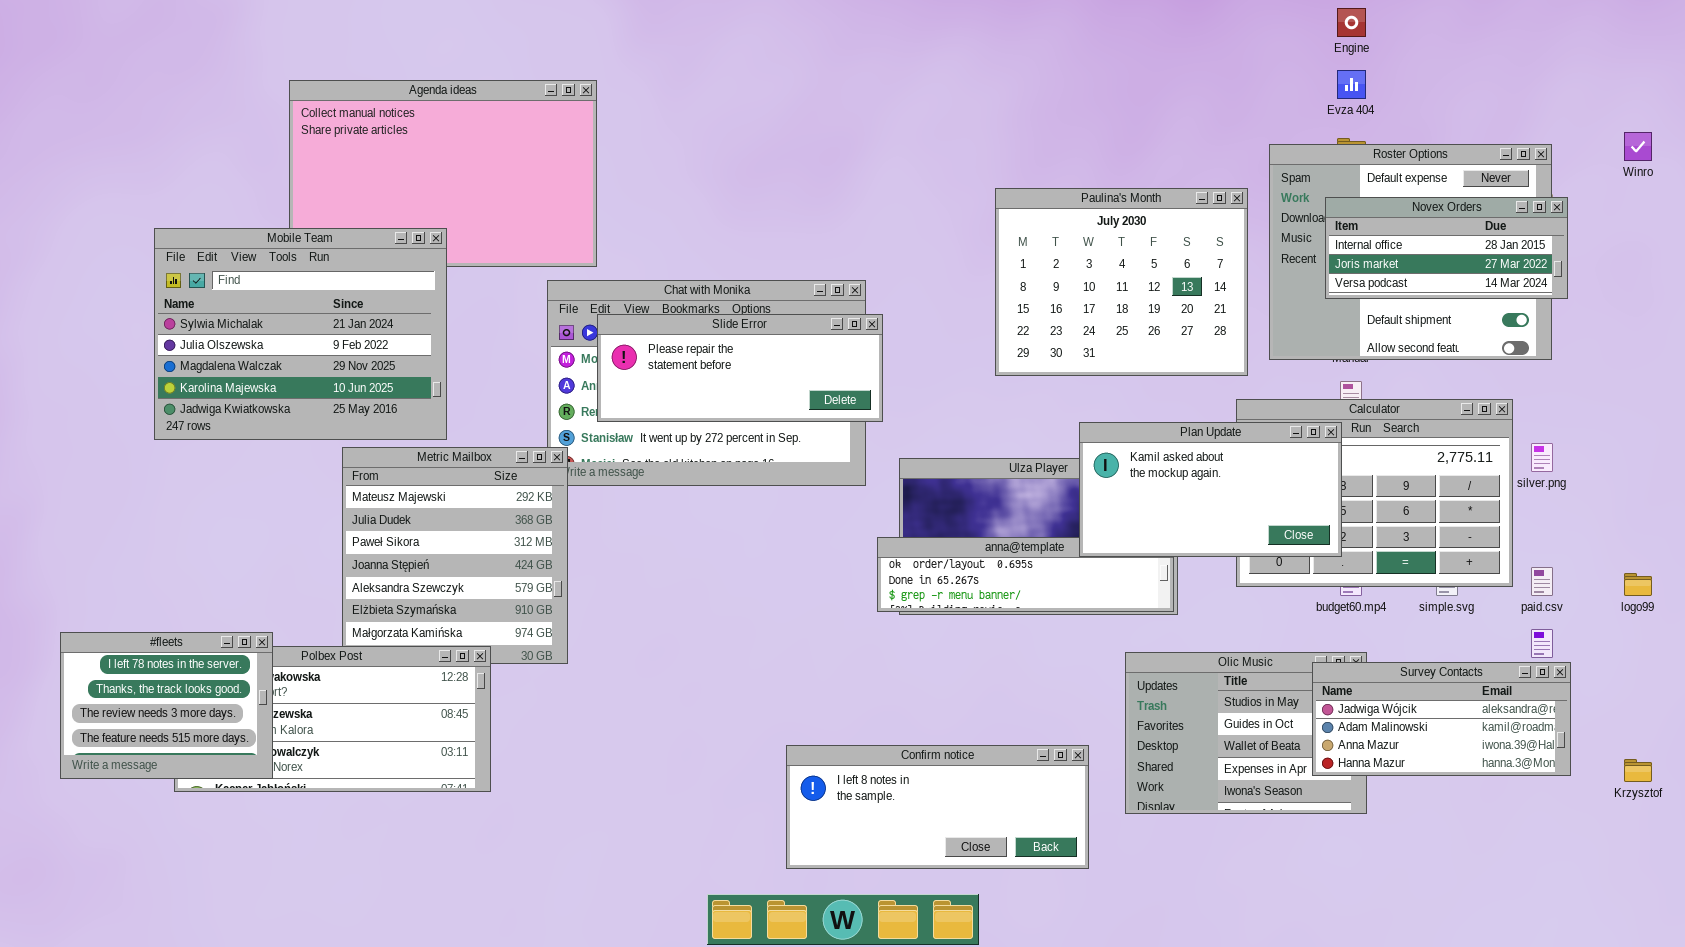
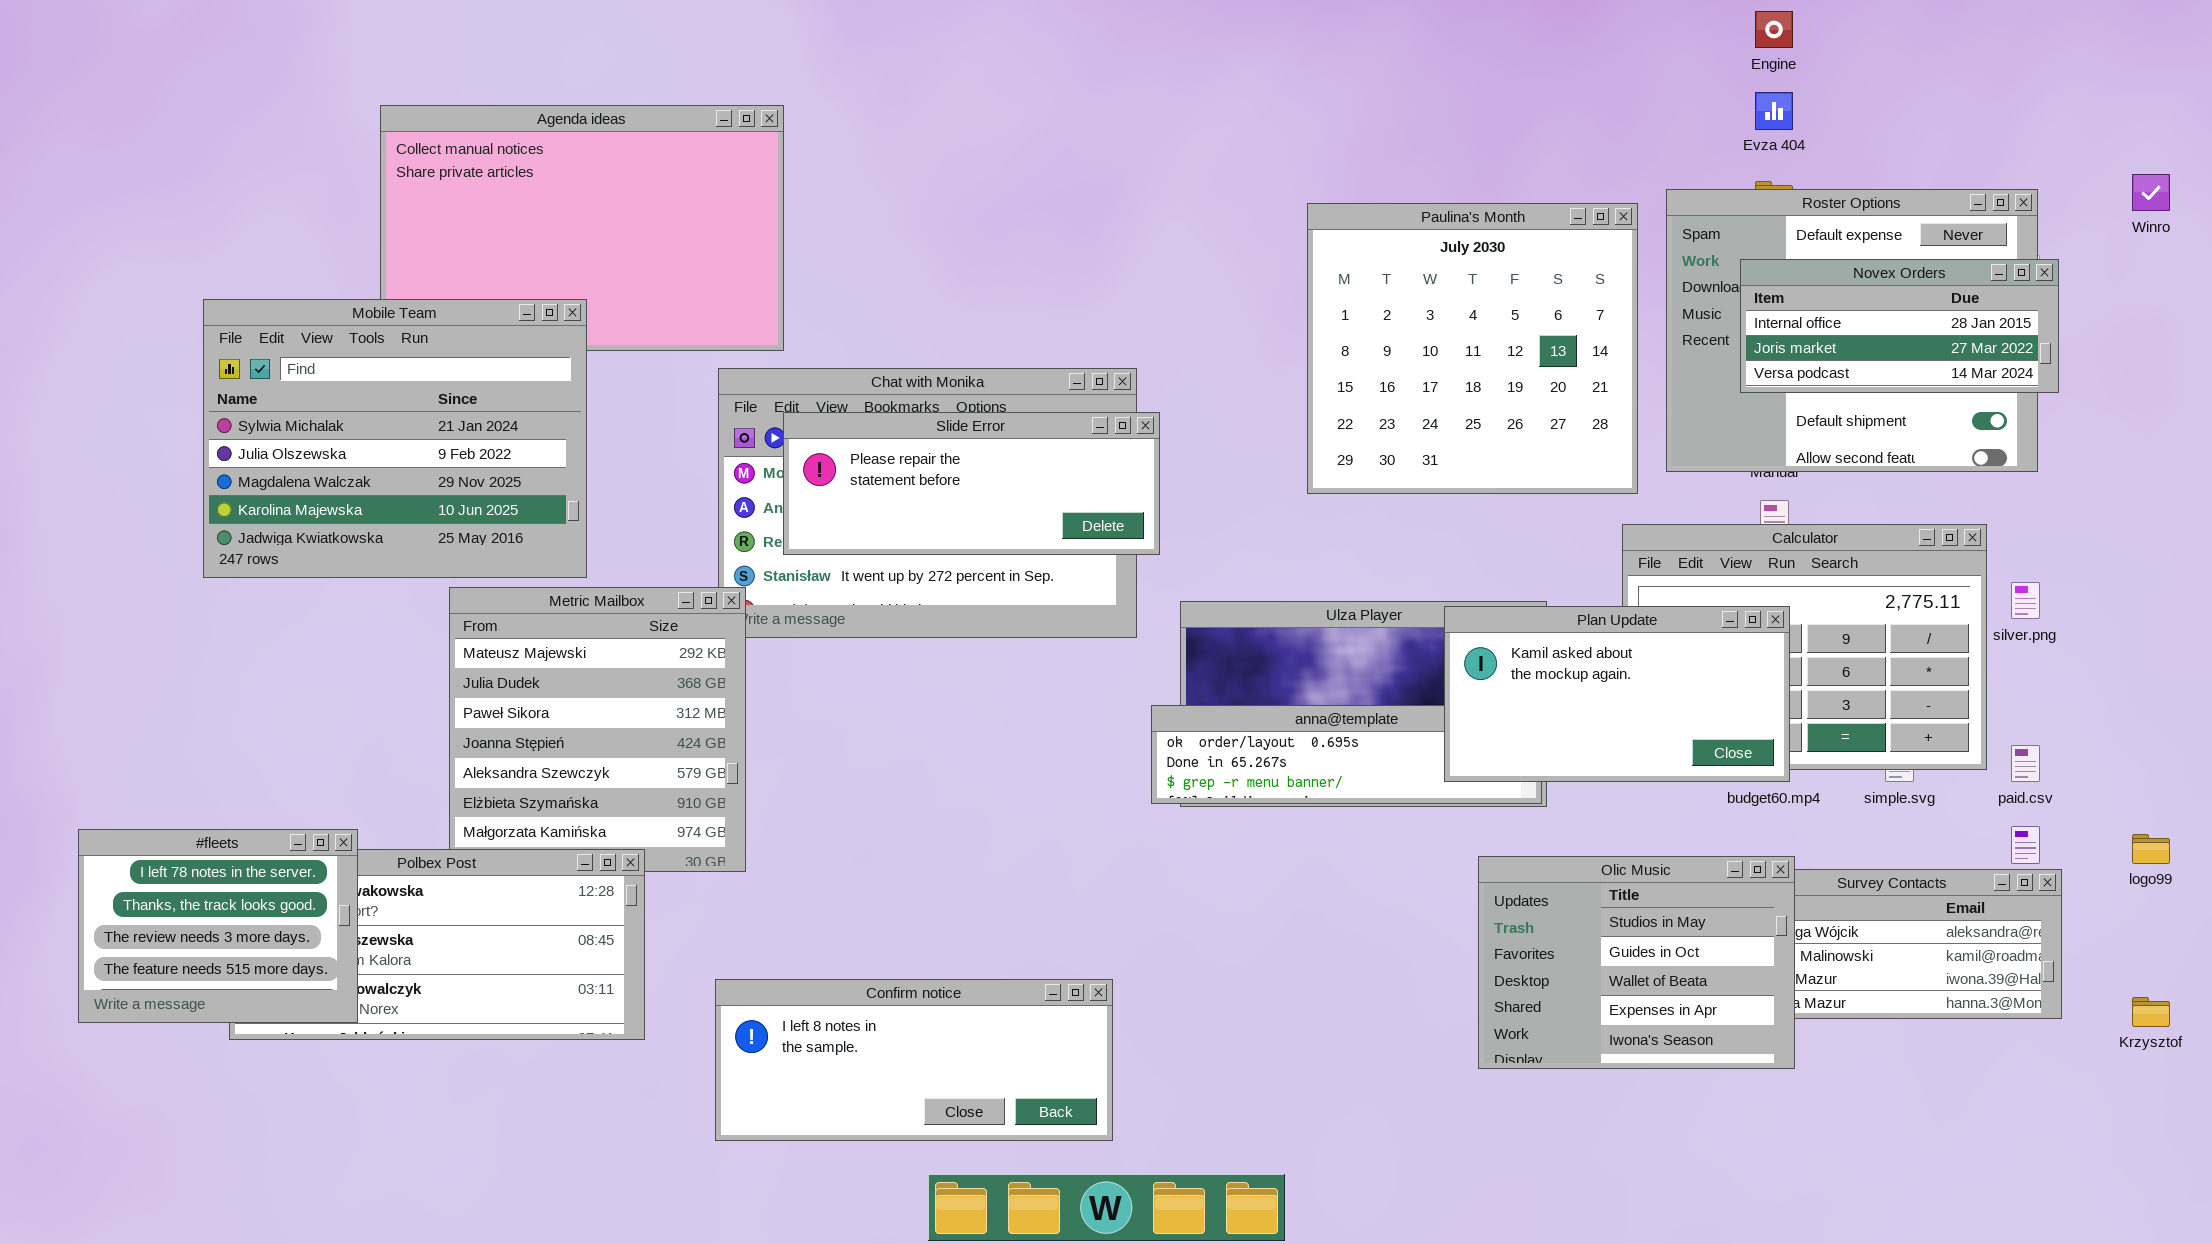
Paulina's Month: [995,188,1248,376] -> [1307,203,1638,494], resized
Plan Update: [1079,422,1342,557] -> [1444,606,1790,782], moved
logo99: [1624,573,1652,596] -> [2132,834,2170,864], moved
Olic Music: [1125,652,1367,814] -> [1478,856,1795,1069], raised
Confirm notice: [786,745,1089,869] -> [715,979,1113,1141], moved

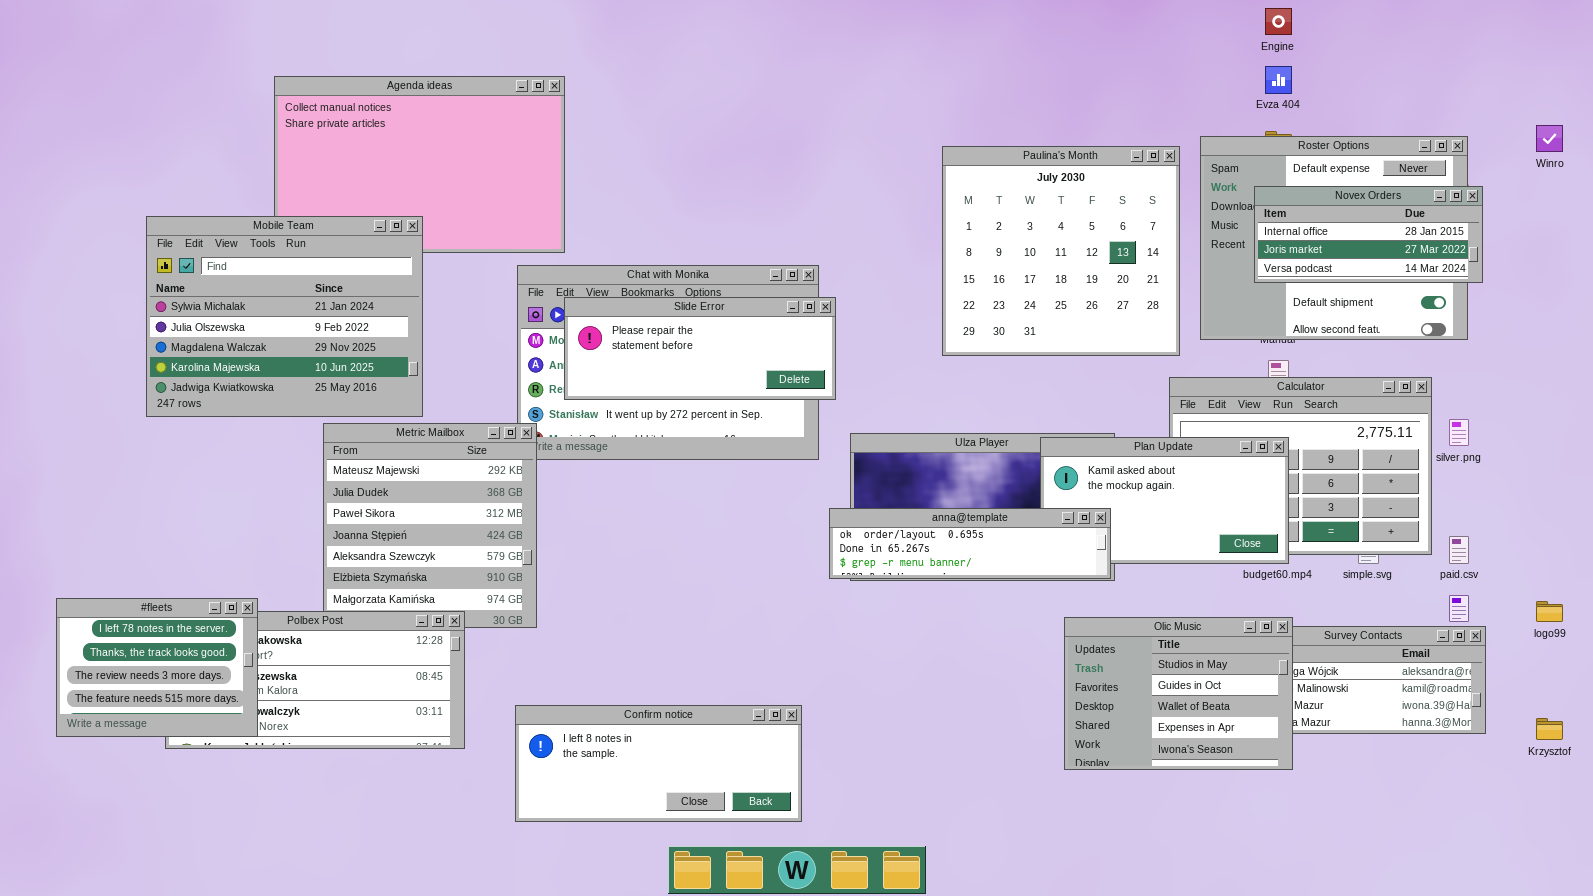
anna@template: [1151,705,1542,804] -> [829,508,1111,579], raised

